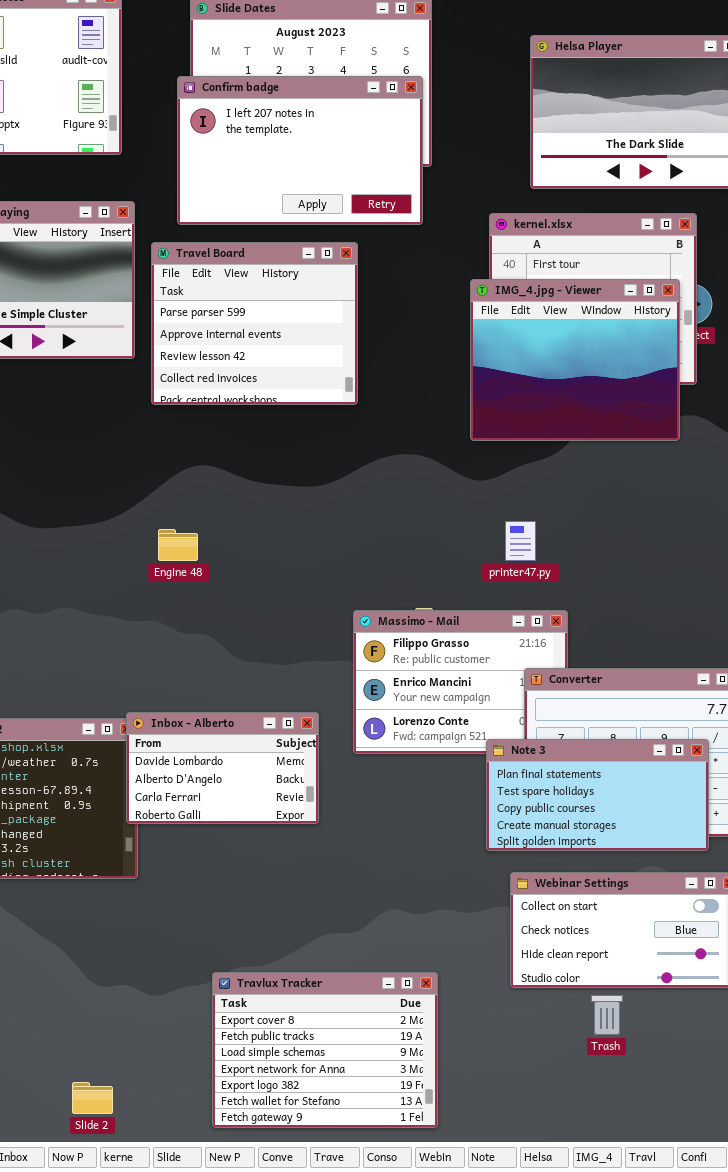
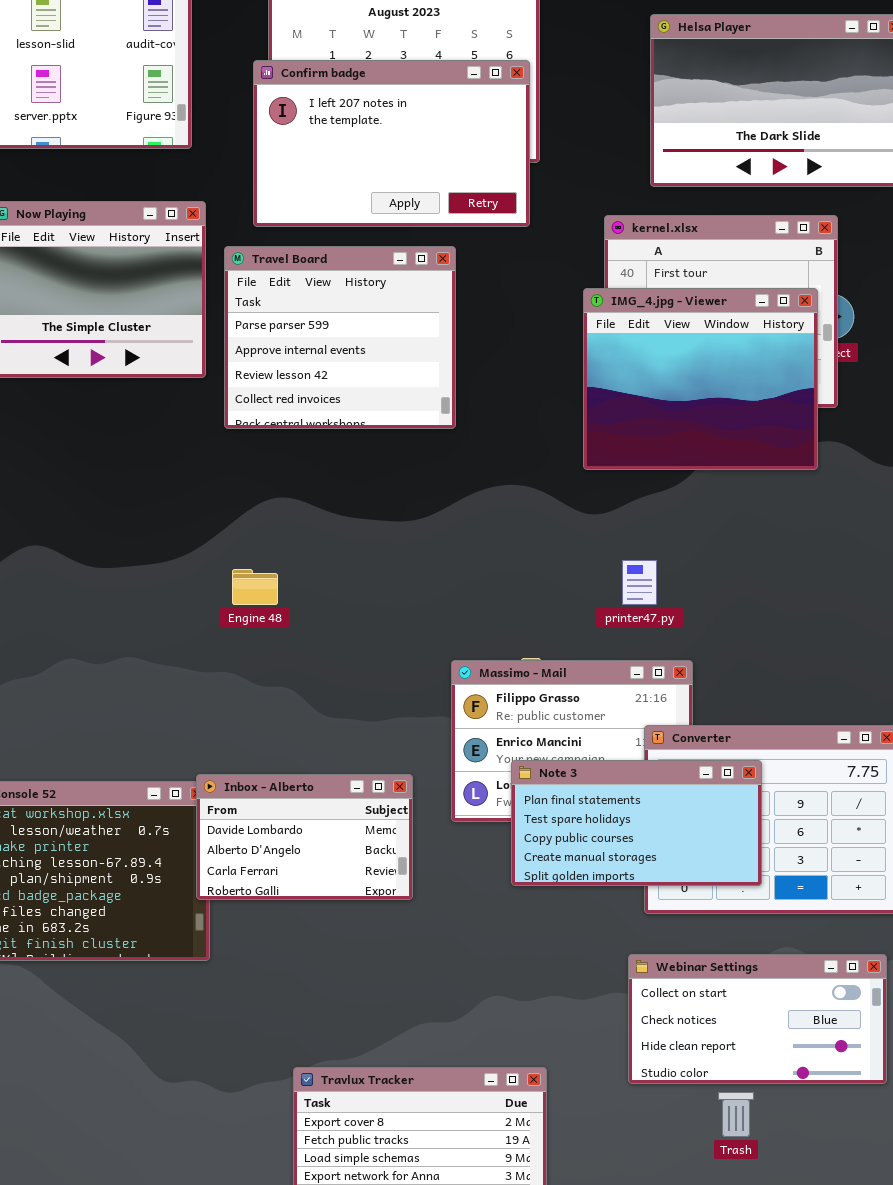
Note 3: [486,739,709,851] -> [511,760,762,886], moved

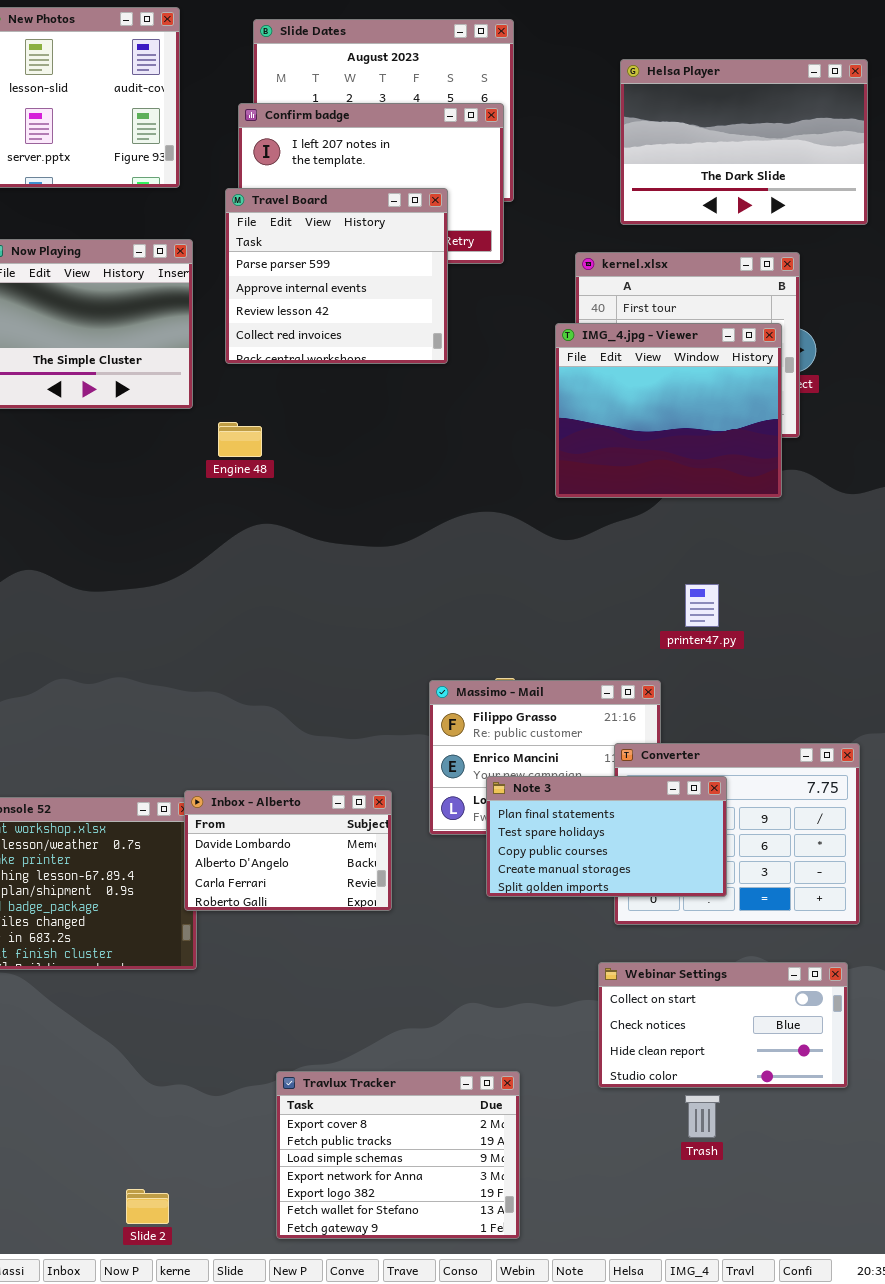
Travel Board: [224,246,456,429] -> [225,188,448,364], moved
printer47.py: [622,560,657,605] -> [685,584,719,627], moved
Engine 48: [232,569,278,605] -> [218,422,262,457], moved

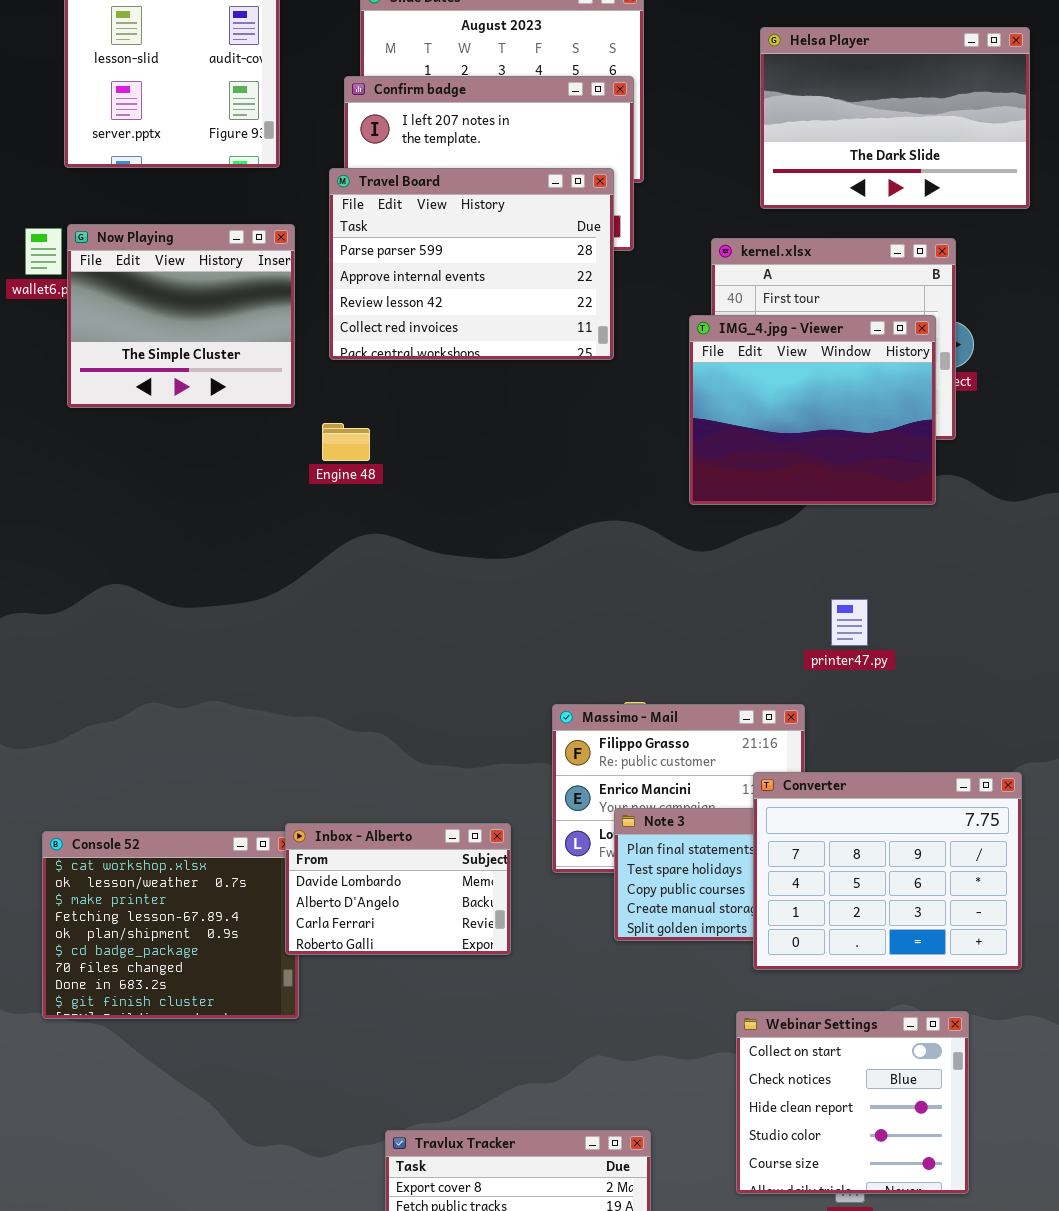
Travel Board: [225,188,448,364] -> [329,168,614,360], resized
Converter: [614,743,860,925] -> [753,772,1022,970], raised
Webinar Settings: [598,962,848,1088] -> [736,1011,969,1194], resized

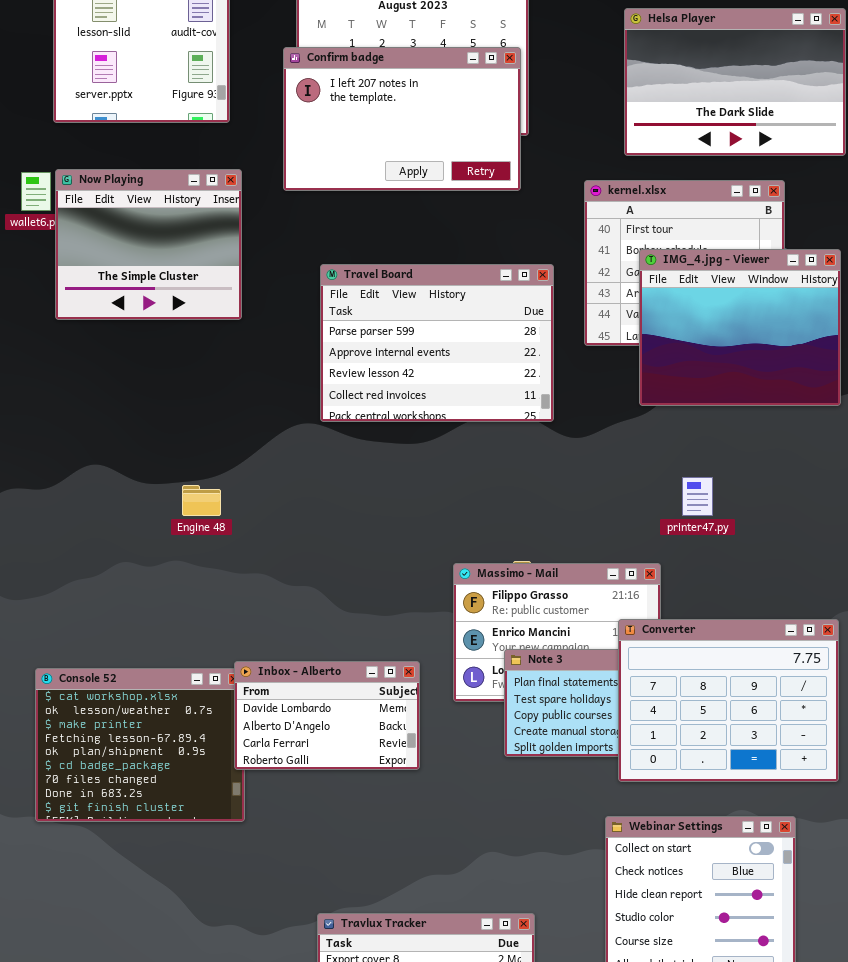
Travel Board: [329,168,614,360] -> [320,264,554,422], moved
IMG_4.jpg - Viewer: [689,315,936,505] -> [639,249,841,406], moved
Engine 48: [322,423,370,461] -> [182,485,221,516], moved

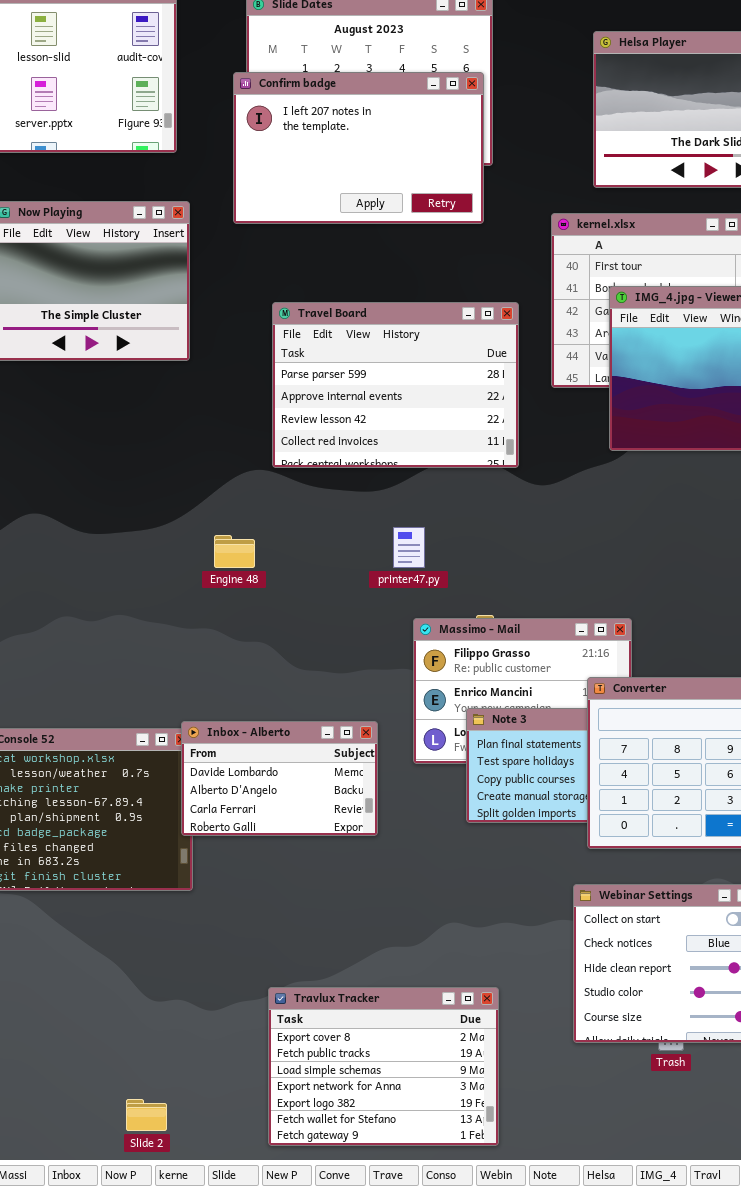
printer47.py: [682,477,713,516] -> [393,527,425,568], moved
Engine 48: [182,485,221,516] -> [214,535,255,568], moved

